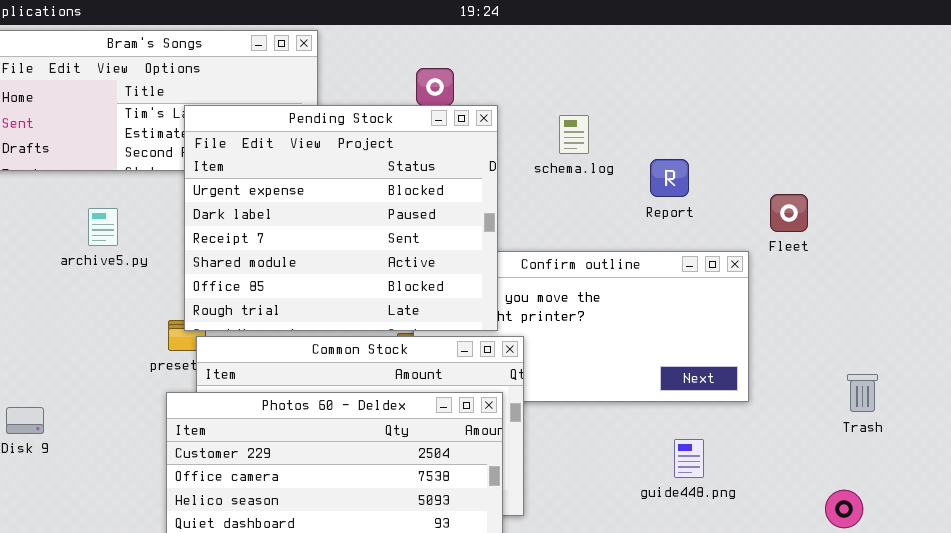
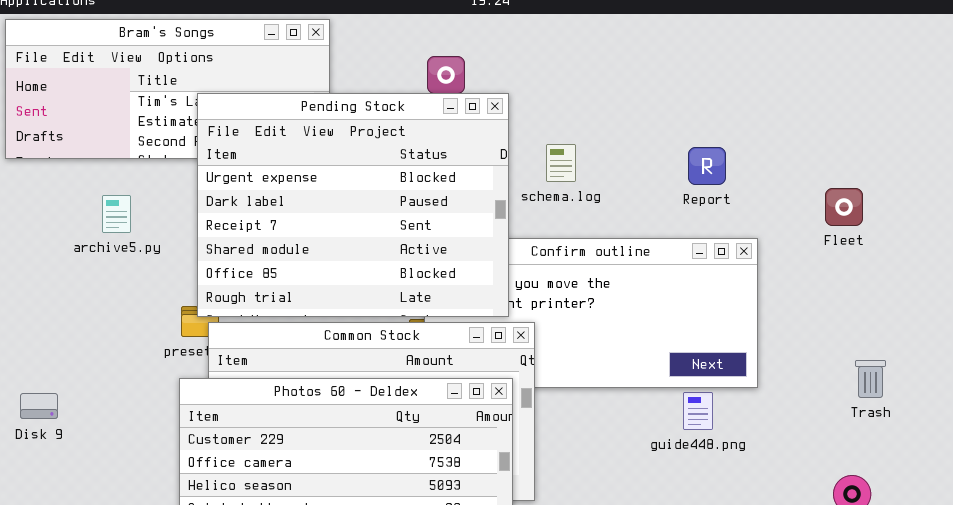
schema.log: [559,115,589,154] -> [546,144,576,182], moved
Report: [650,159,689,197] -> [688,147,726,185], moved
Fleet: [770,194,808,232] -> [825,188,863,226], moved
guide448.png: [674,439,704,478] -> [683,392,713,430], moved

